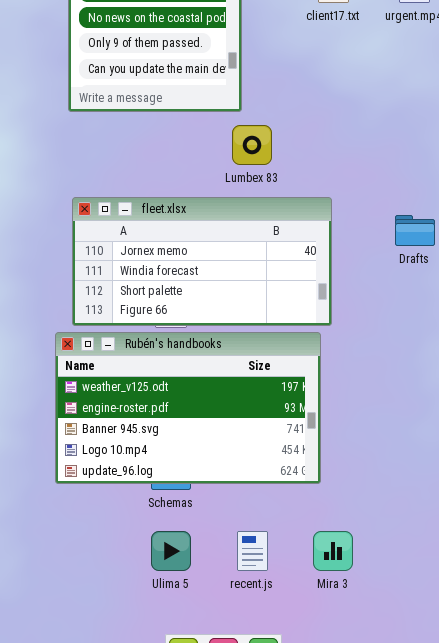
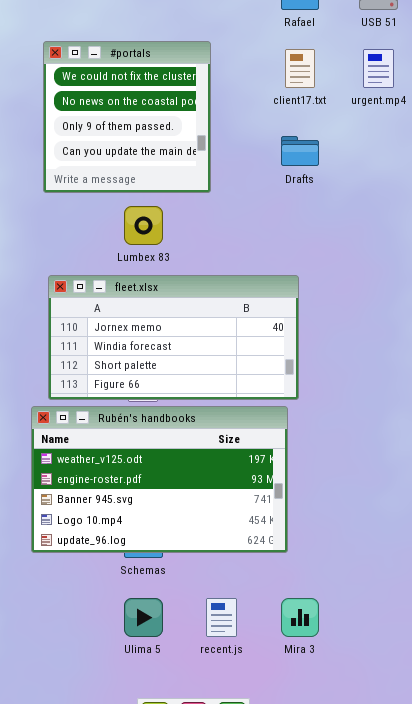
Lumbex 83: [232,125,272,165] -> [124,206,163,245], moved
Drafts: [395,215,435,246] -> [281,136,319,166], moved

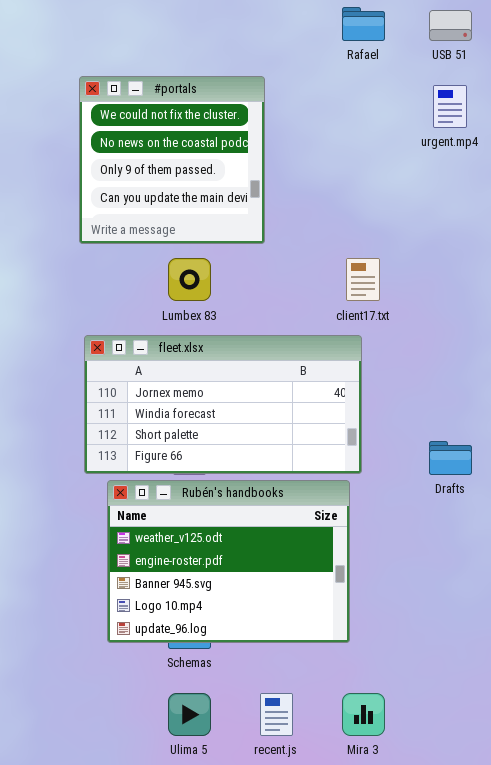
client17.txt: [285,49,315,88] -> [346,258,380,301], moved
Drafts: [281,136,319,166] -> [429,441,472,475], moved
Rubén's handbooks: [31,406,288,553] -> [107,480,350,643], resized

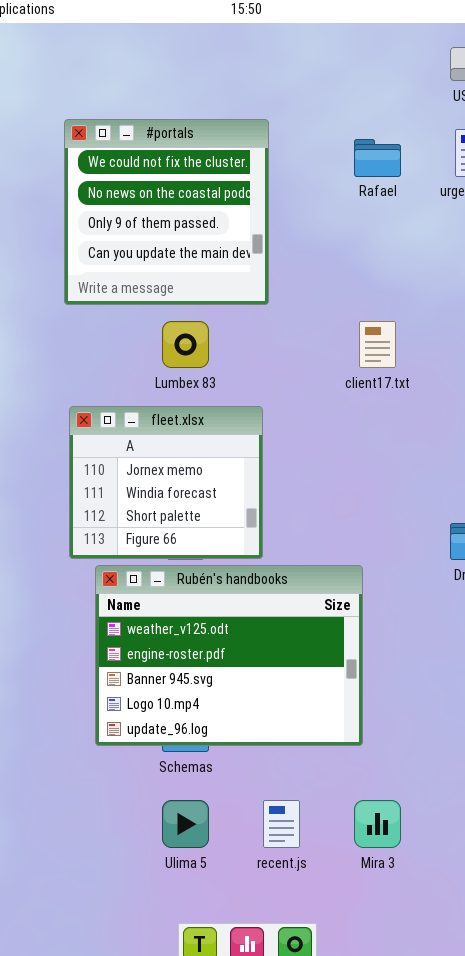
Rafael: [342,7,385,41] -> [354,139,401,177], moved
fleet.xlsx: [84,335,362,474] -> [69,406,263,559], resized

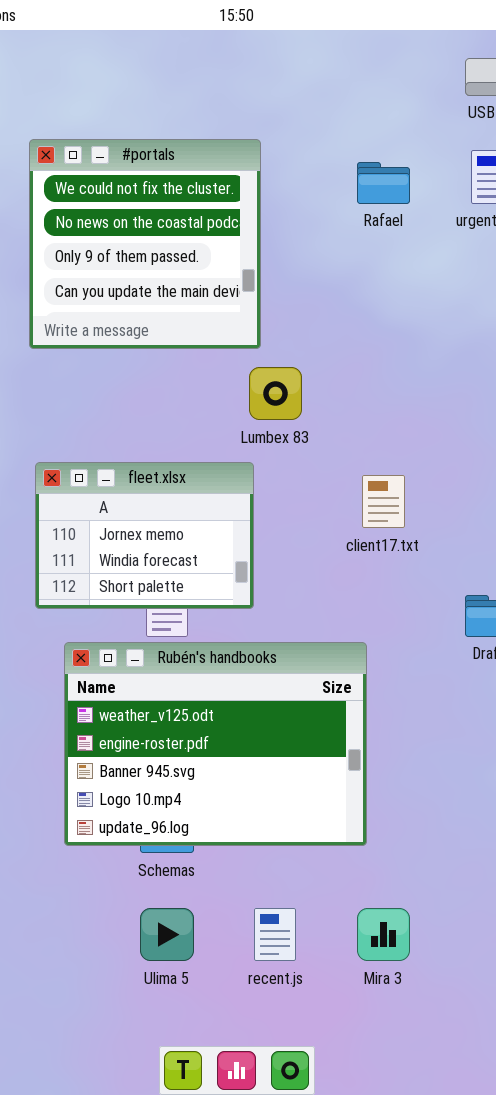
Lumbex 83: [162,321,209,368] -> [249,367,302,420], moved
client17.txt: [359,321,396,368] -> [362,475,405,528], moved
fleet.xlsx: [69,406,263,559] -> [35,462,254,609], resized

